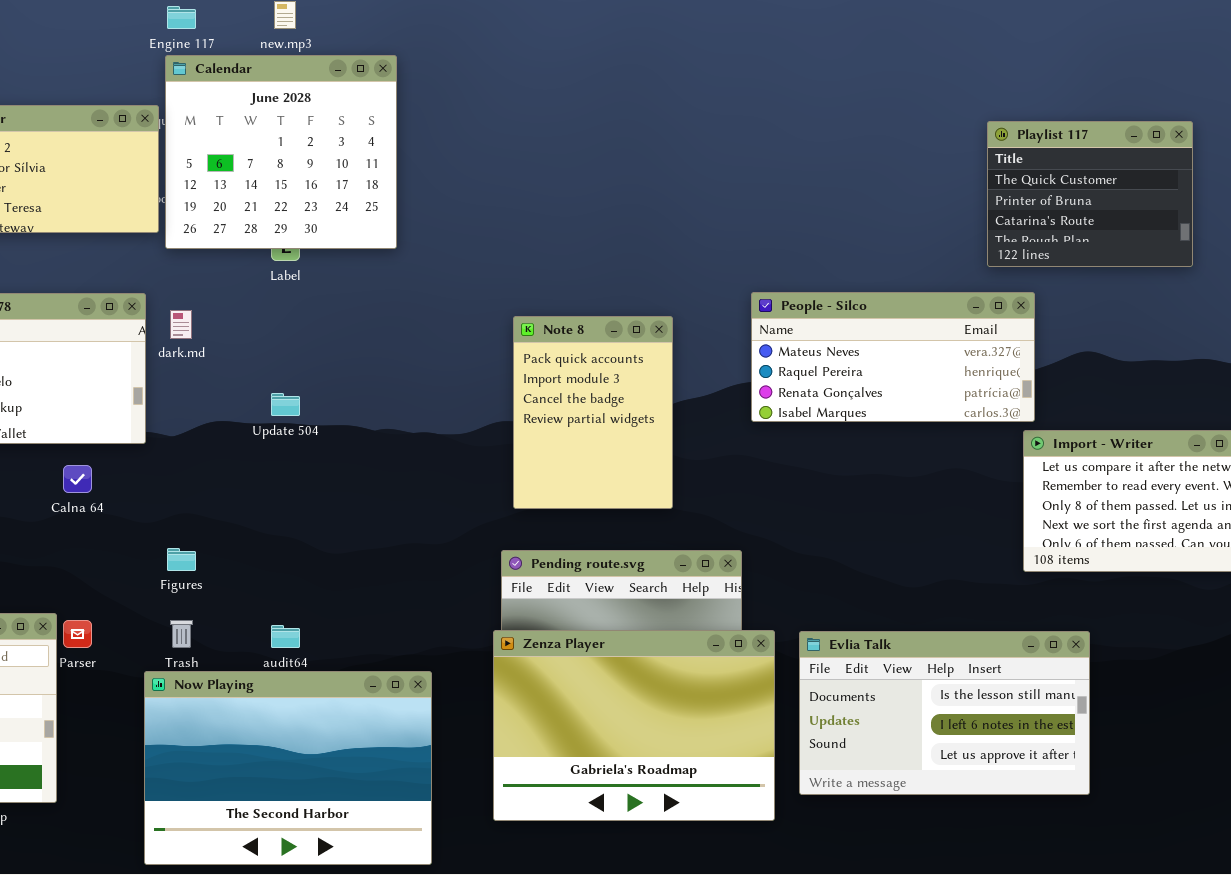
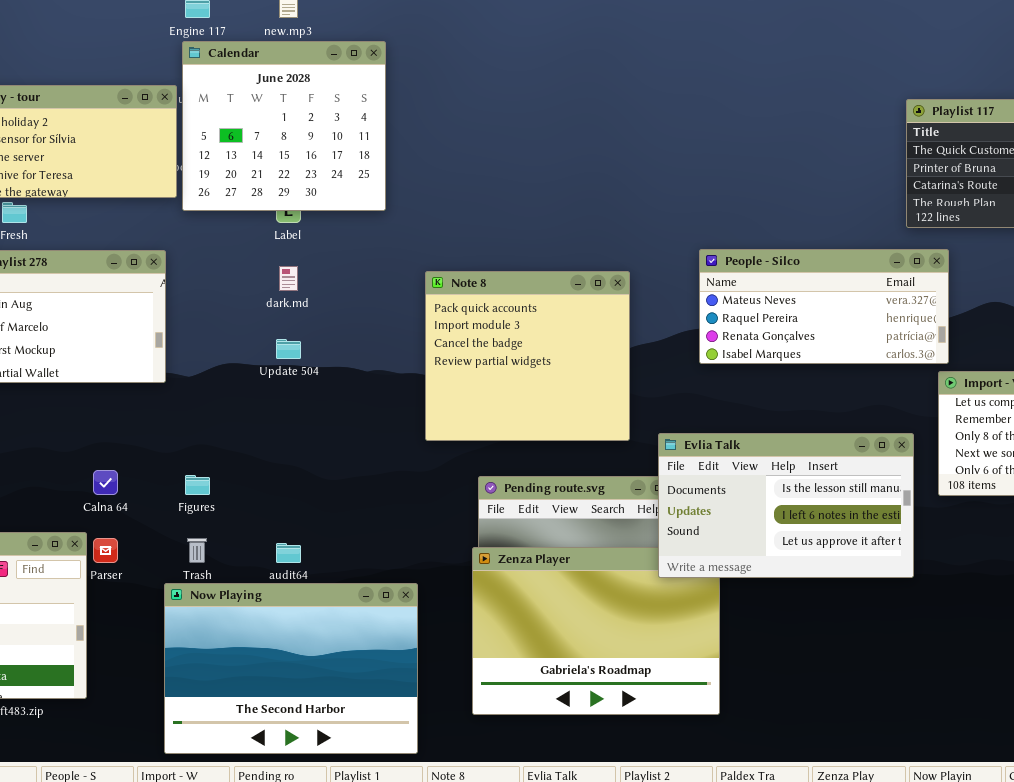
dark.md: [170,310,192,339] -> [279,266,298,291], moved
Note 8: [513,316,673,509] -> [425,271,630,441], resized
Calna 64: [63,465,92,493] -> [93,470,118,495], moved
Evlia Talk: [799,631,1090,795] -> [658,433,914,578], moved

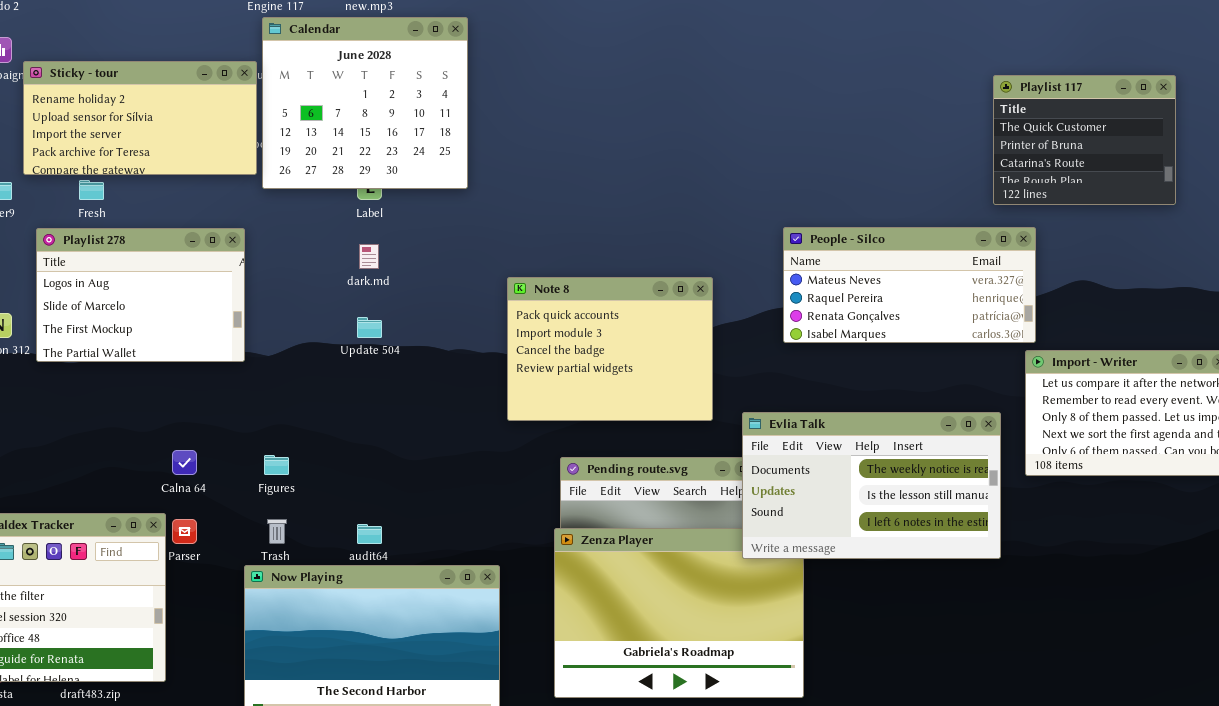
Note 8: [425,271,630,441] -> [507,277,713,421], resized
Evlia Talk: [658,433,914,578] -> [742,412,1001,559], scrolled up 1 row

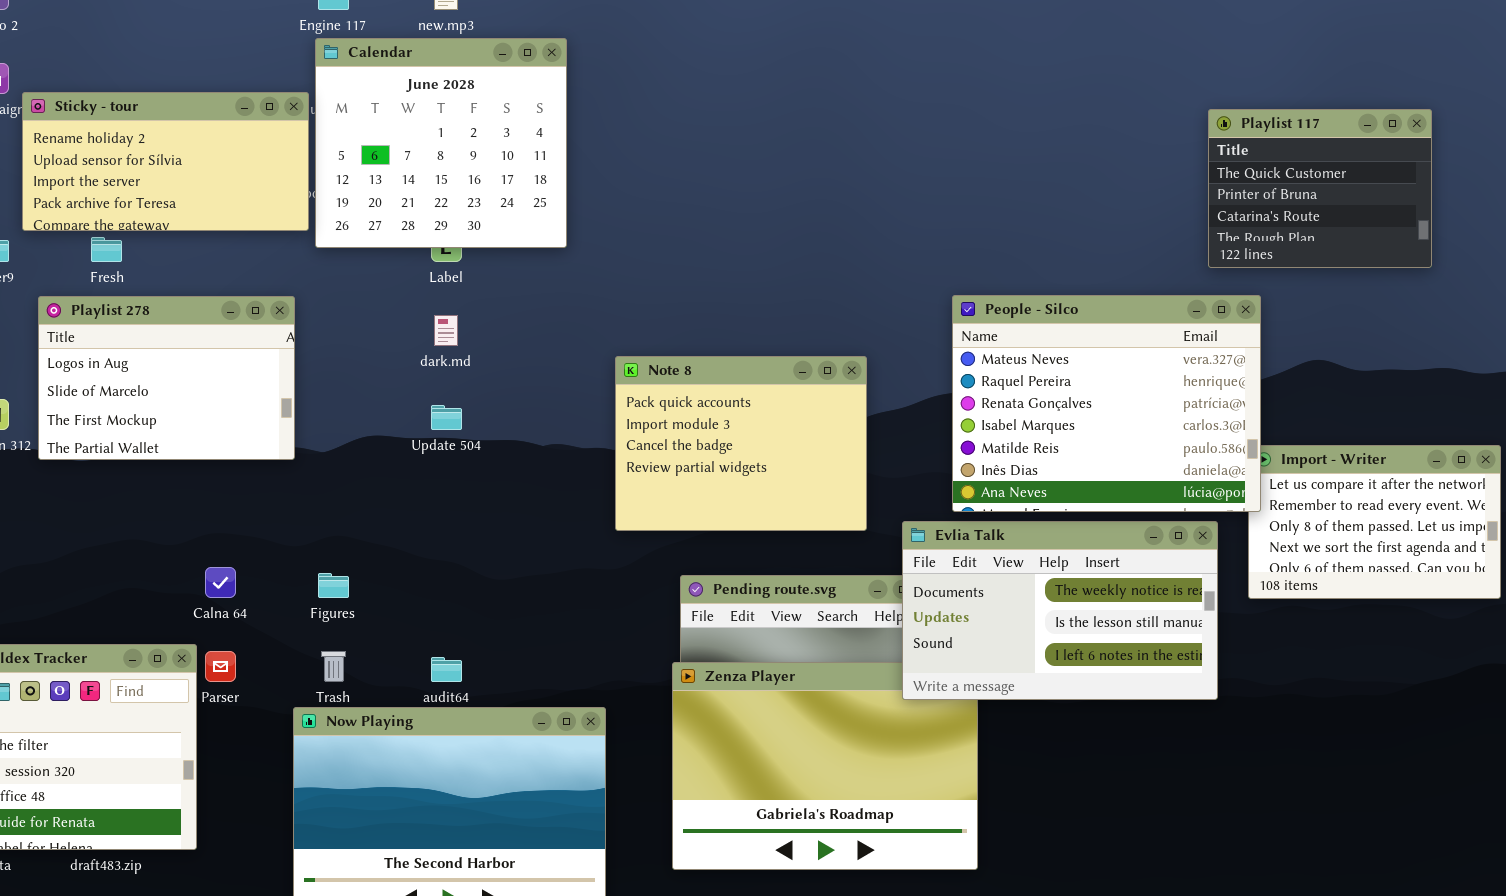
People - Silco: [783,227,1036,343] -> [952,295,1261,512], resized

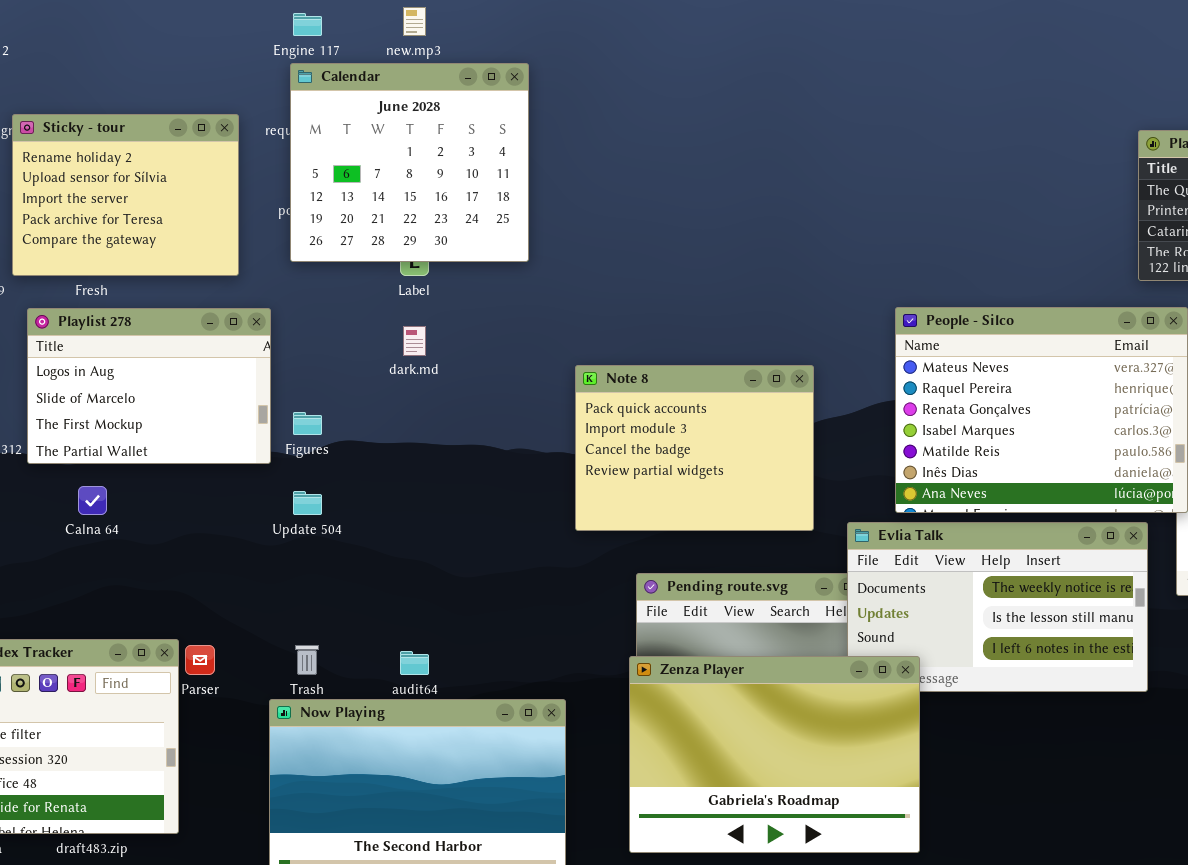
Sticky - tour: [22,92,309,231] -> [12,114,239,276], resized
Update 504: [431,405,462,430] -> [293,491,322,515], moved
Calna 64: [205,567,236,598] -> [78,486,107,515], moved
Figures: [318,573,349,598] -> [293,412,322,435], moved
Zenza Player: [672,662,978,870] -> [629,656,920,853], raised

